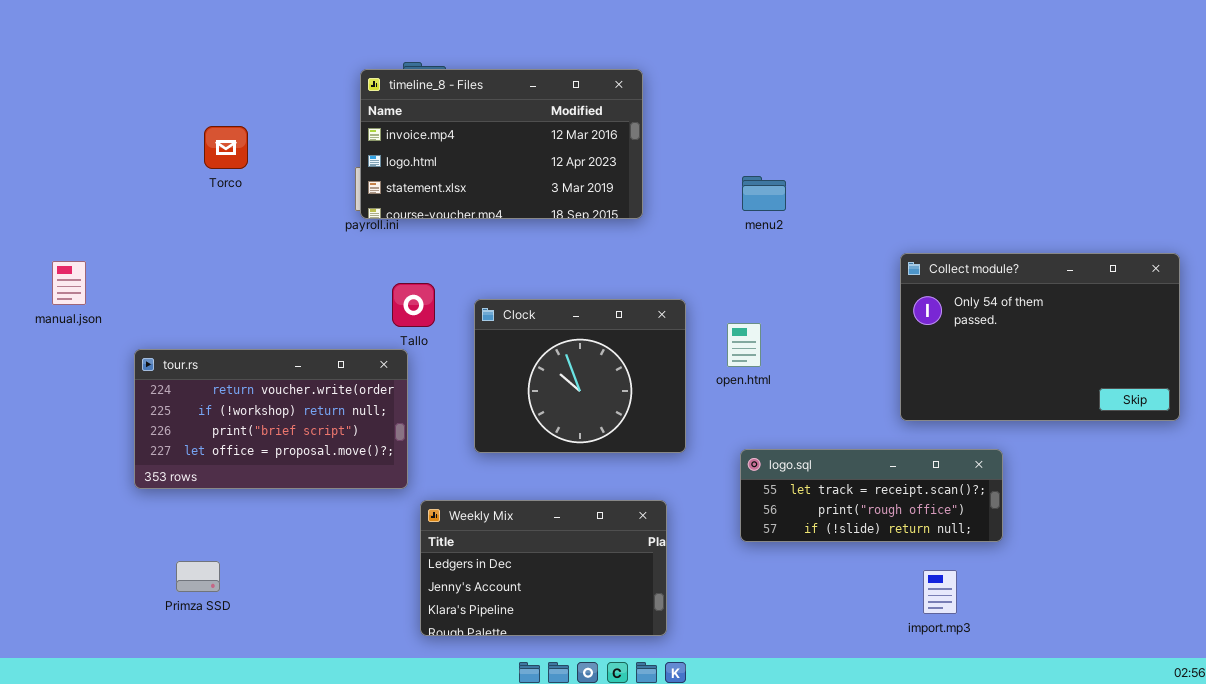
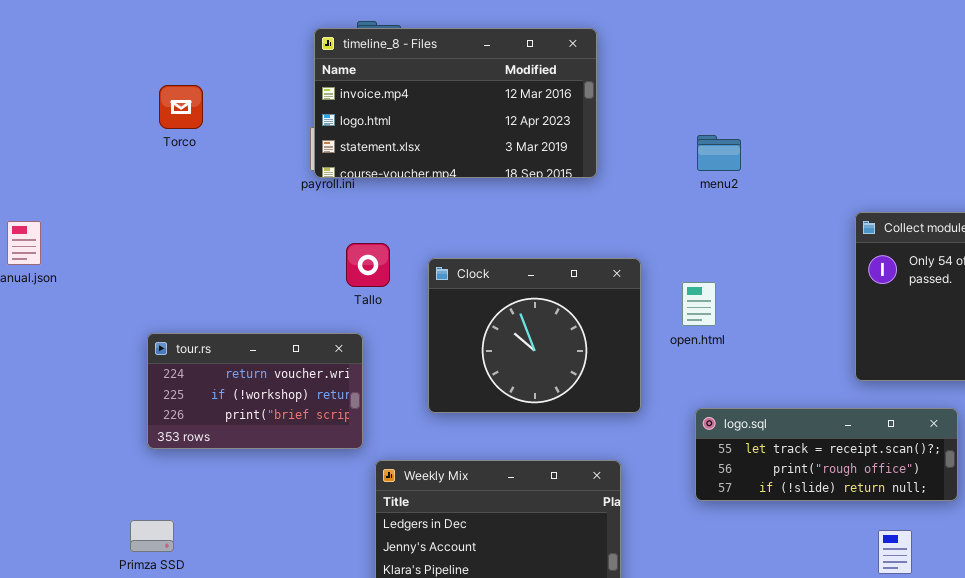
tour.rs: [134,349,408,489] -> [147,333,363,449], resized

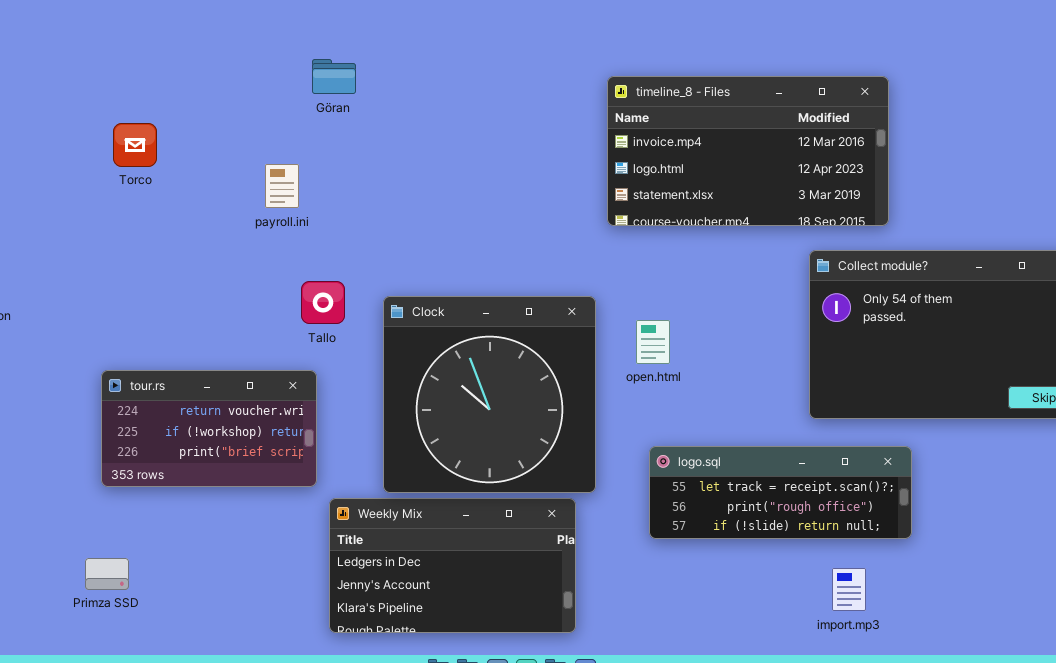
timeline_8 - Files: [314,28,597,178] -> [607,76,889,226], moved
Clock: [428,258,641,413] -> [383,296,596,493], resized

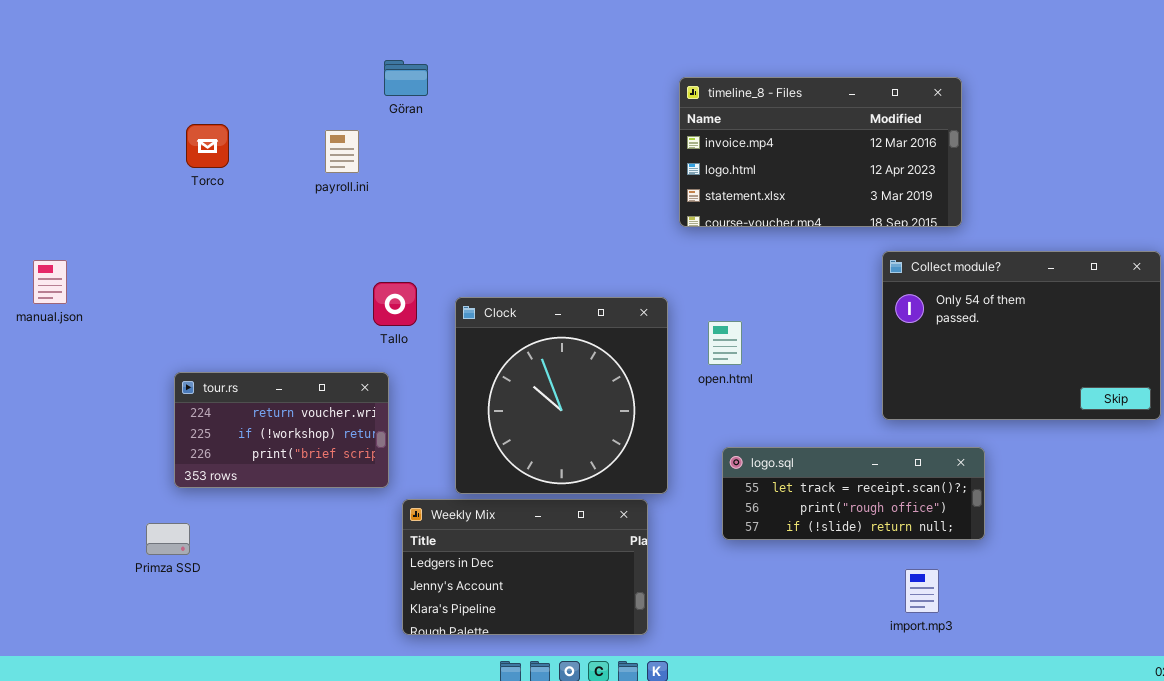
payroll.ini: [265,164,299,208] -> [325,130,359,173], moved
Primza SSD: [85,558,129,590] -> [146,523,190,555], moved

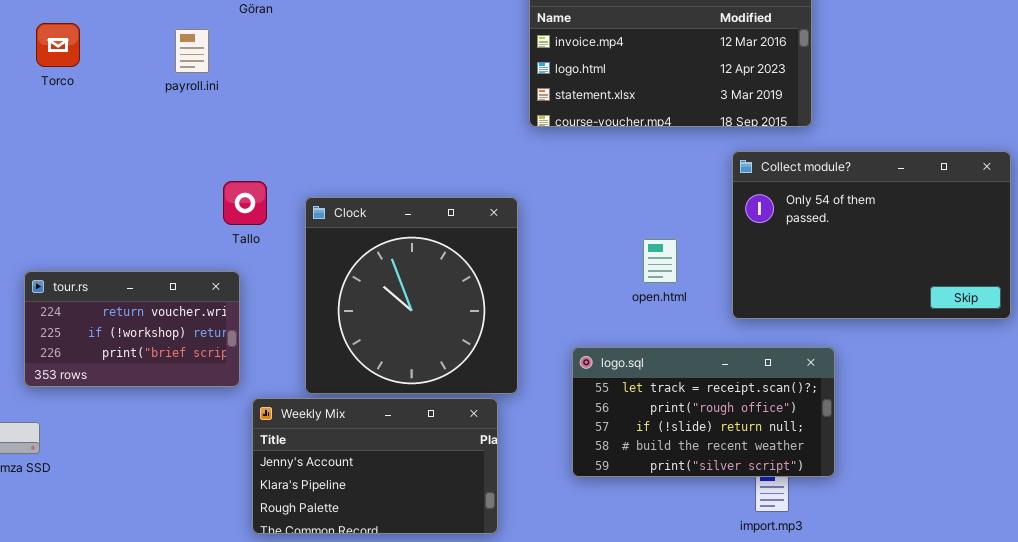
open.html: [708,321,742,365] -> [643,239,677,283], moved
logo.sql: [722,447,985,540] -> [572,347,835,477], resized
Weekly Mix: [402,499,648,635] -> [252,398,498,534], scrolled down 1 row

